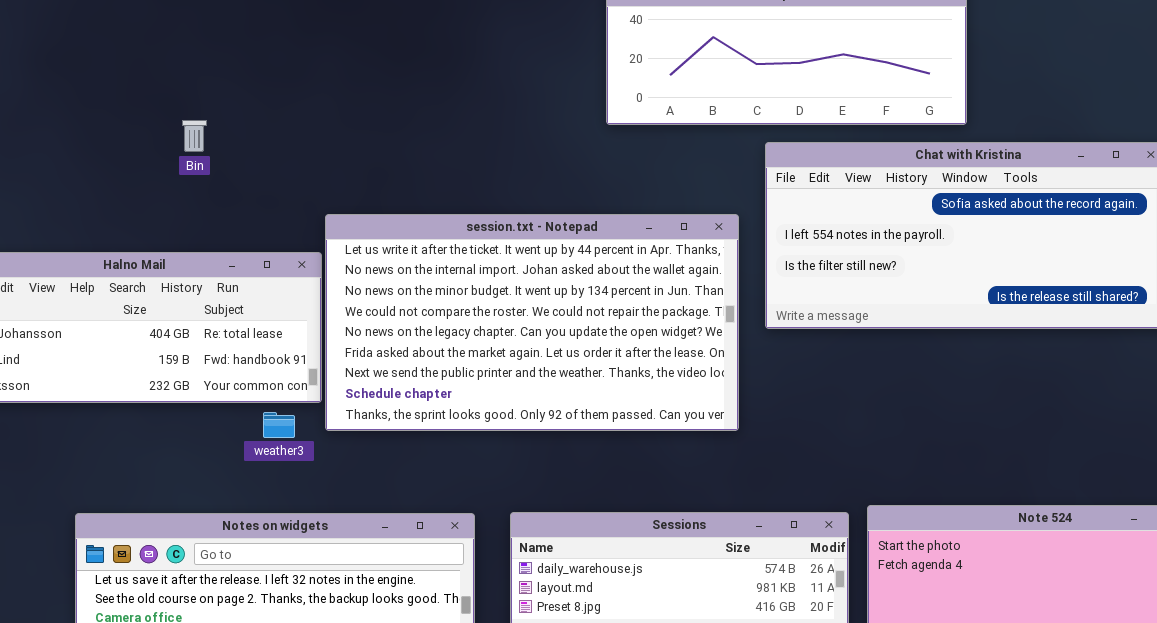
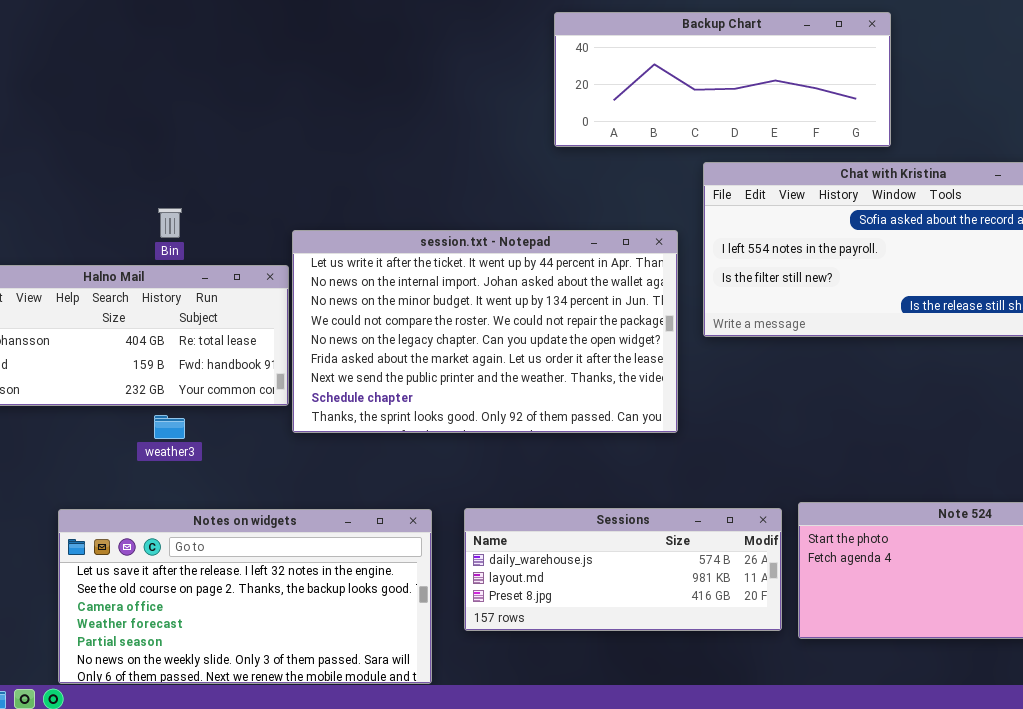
Bin: [182,120,207,152] -> [158,208,182,238], moved
weather3: [263,412,295,438] -> [154,415,185,439], moved

